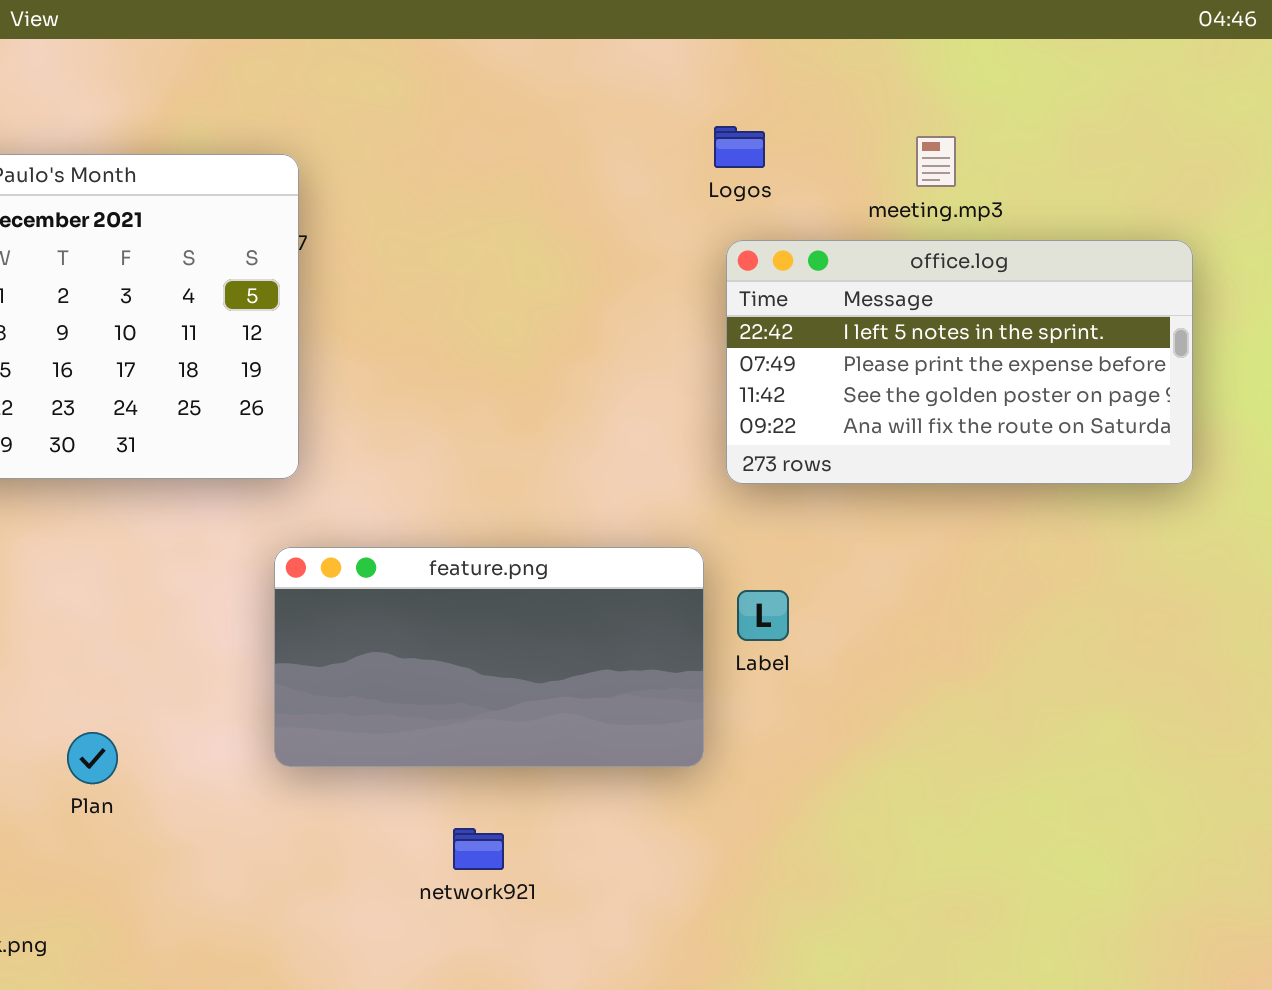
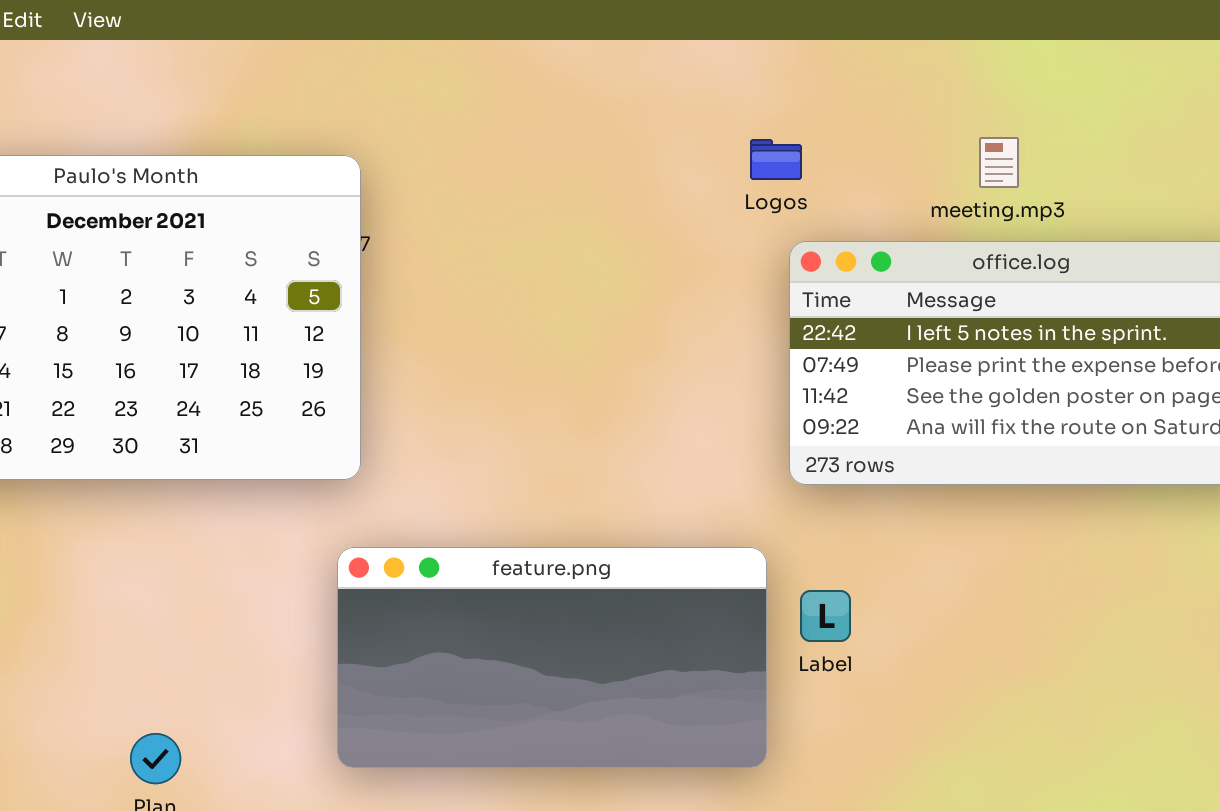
Logos: [714,126,765,168] -> [750,139,802,180], moved

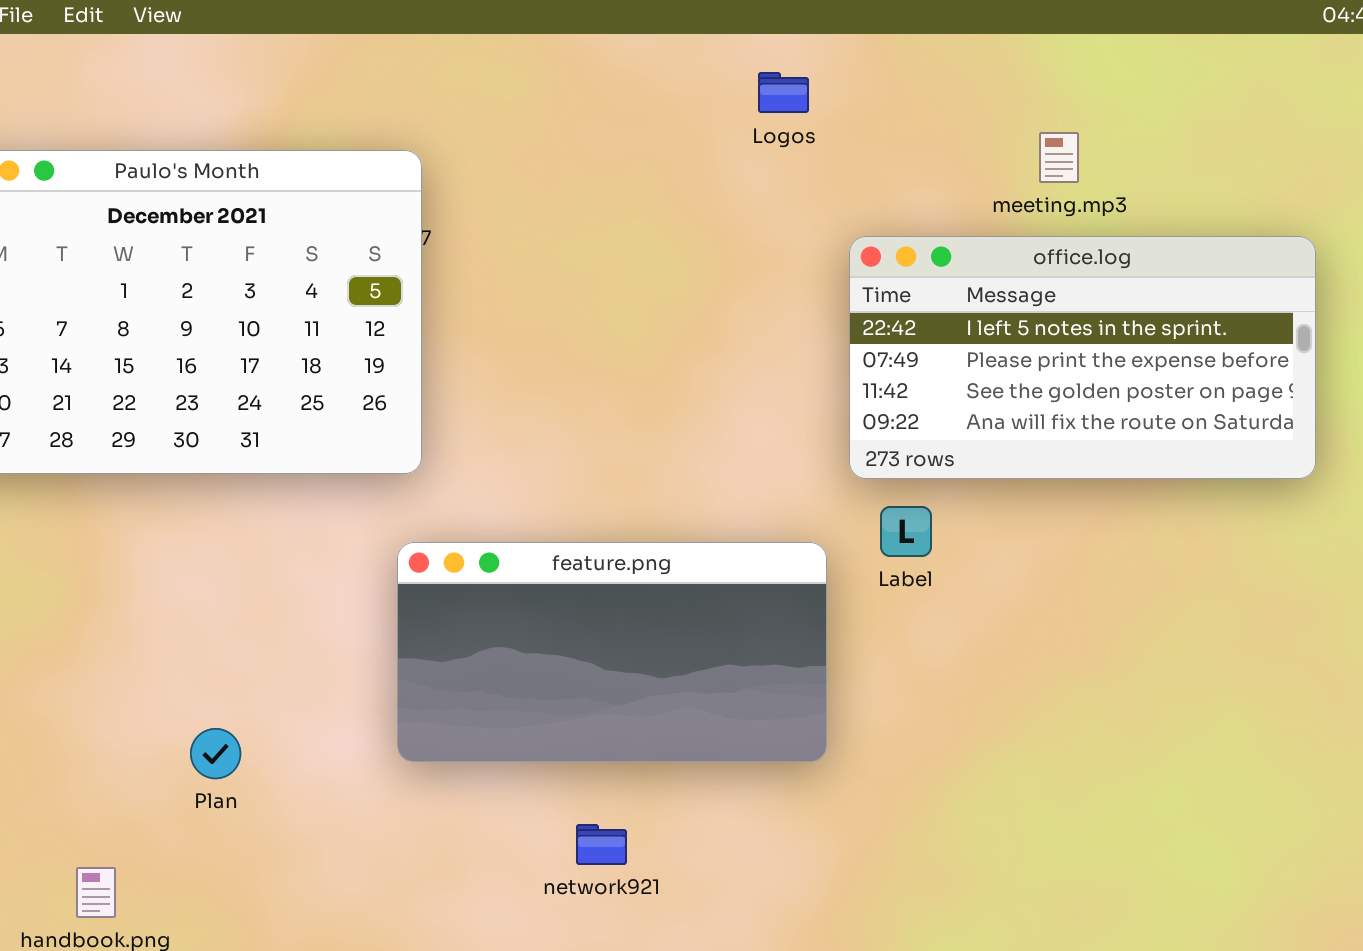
Logos: [750,139,802,180] -> [758,72,809,113], moved
Label: [800,590,851,642] -> [880,506,932,557], moved

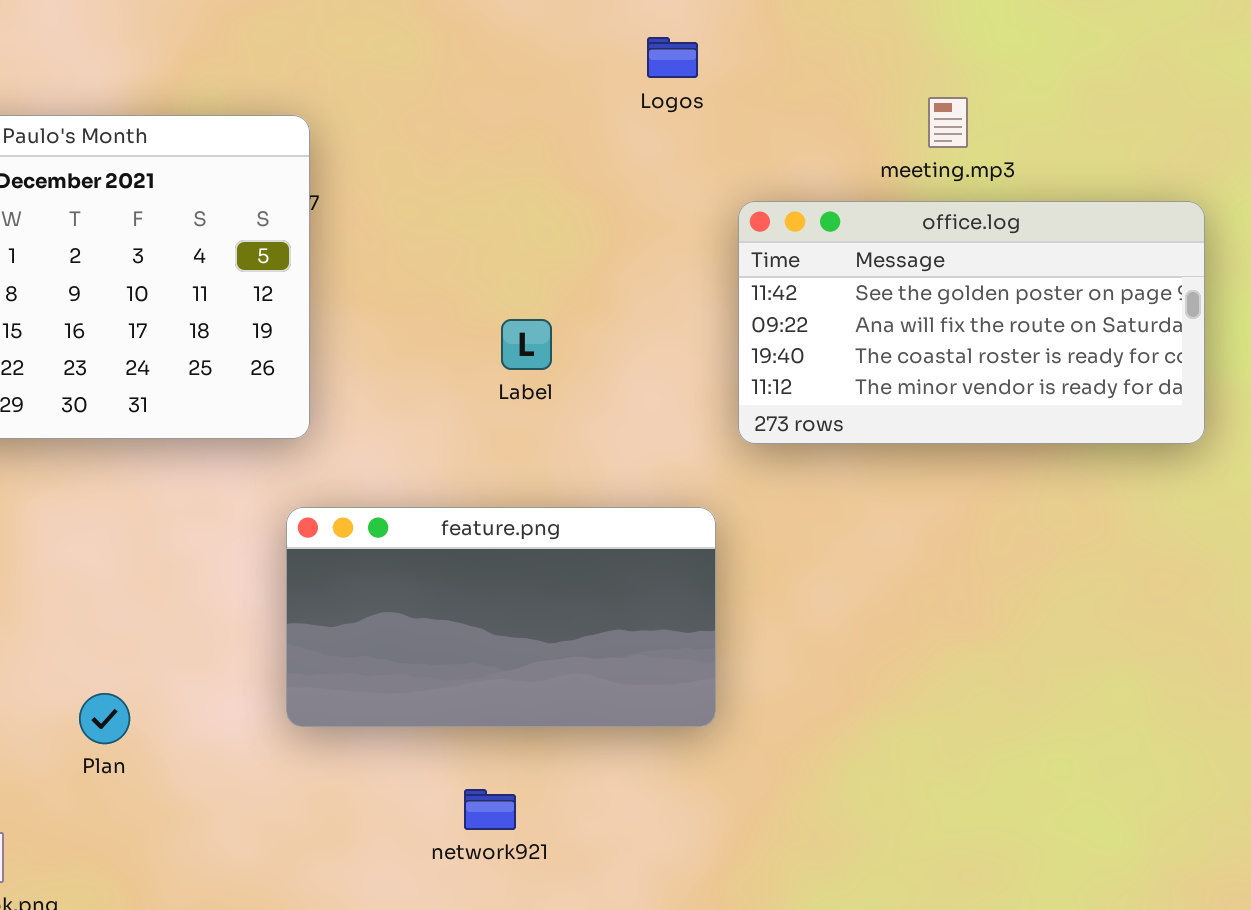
office.log: [849,236,1316,479] -> [738,201,1205,444], scrolled down 2 rows
Label: [880,506,932,557] -> [501,319,552,370], moved

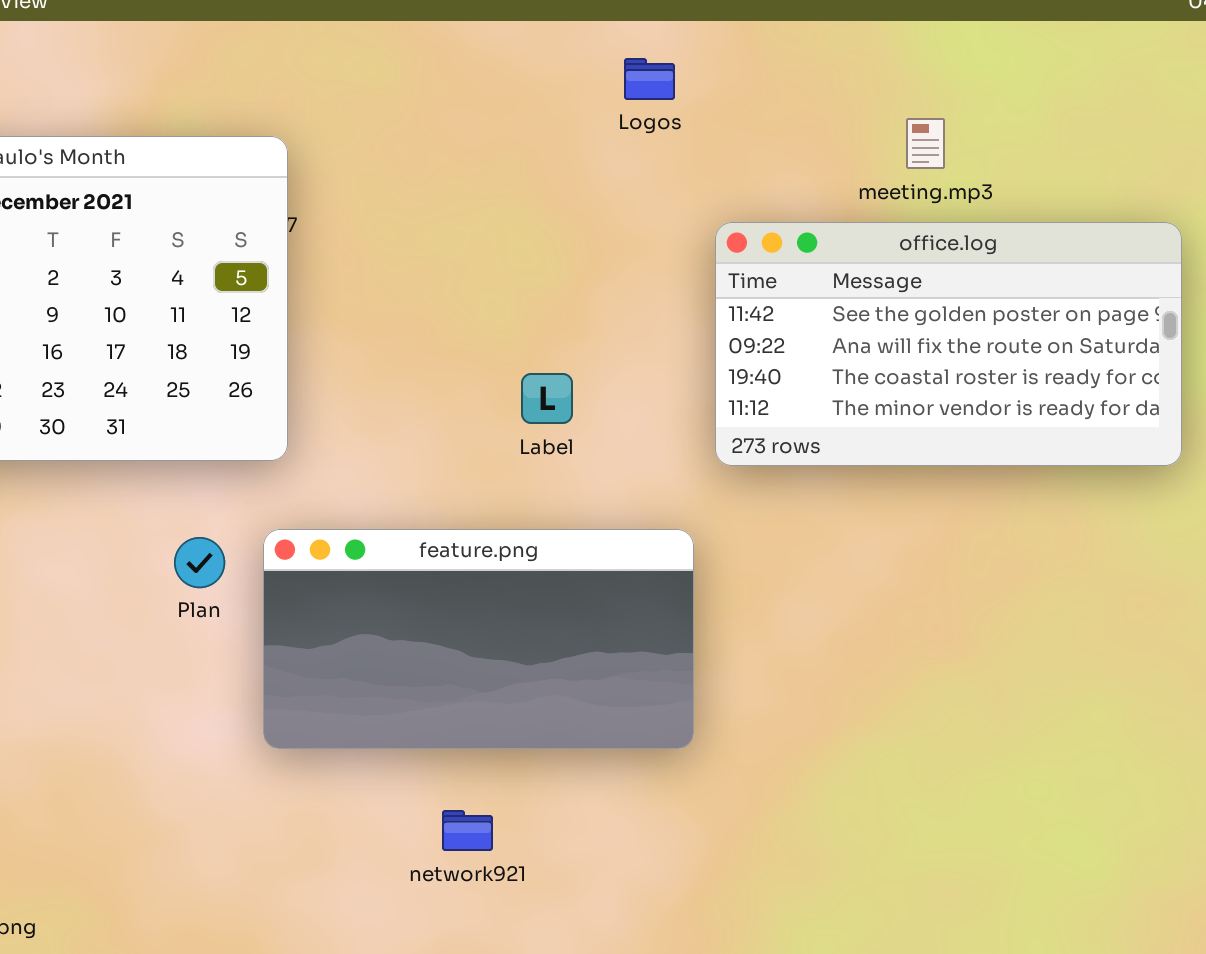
Label: [501,319,552,370] -> [521,373,573,424], moved
Plan: [79,693,130,744] -> [174,537,225,588], moved

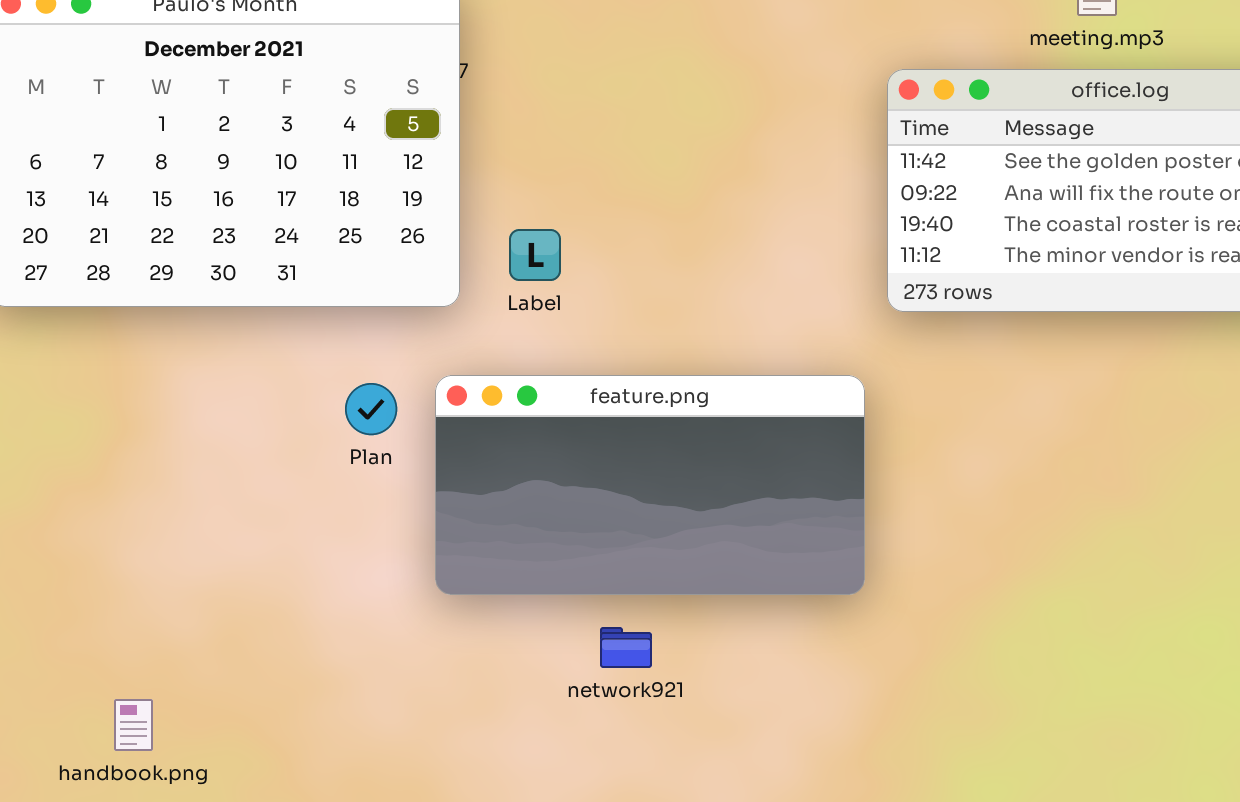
Label: [521,373,573,424] -> [509,229,561,281], moved
network921: [442,810,493,851] -> [600,627,652,668], moved

